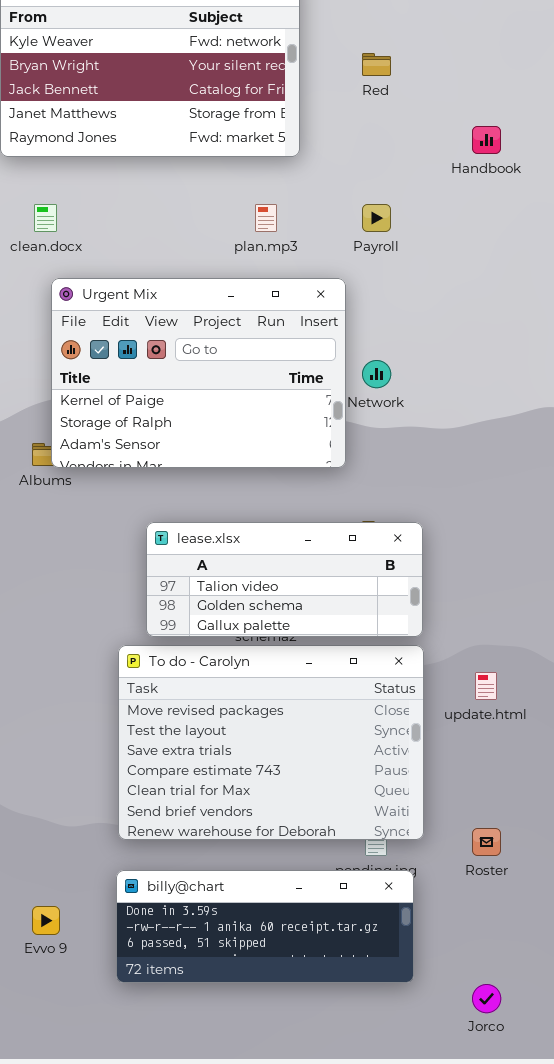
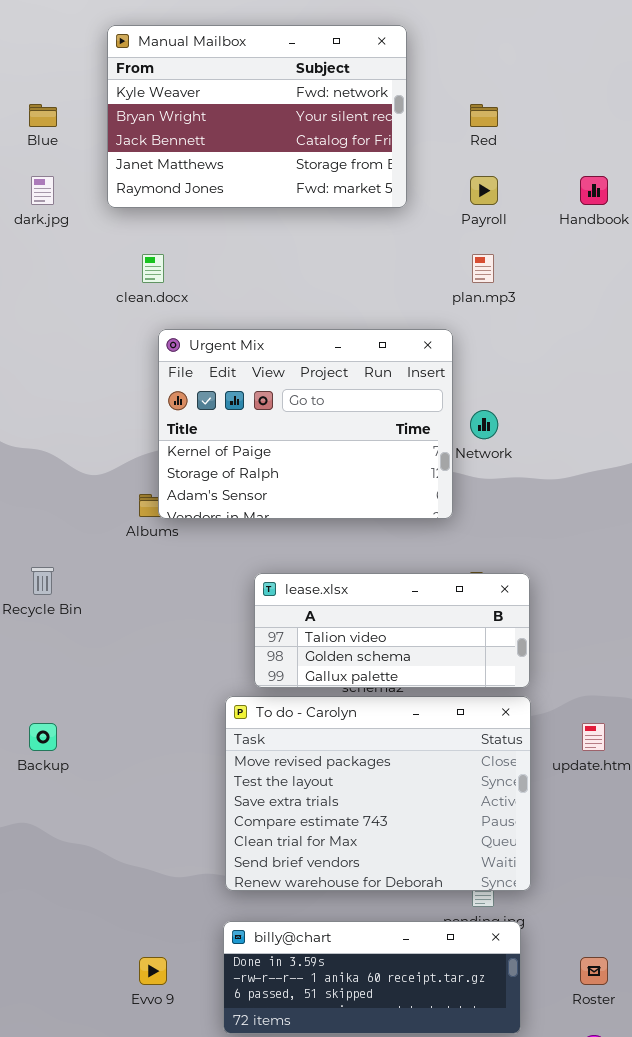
plan.mp3: [255,204,277,232] -> [472,254,494,283], moved
Payroll: [362,204,391,232] -> [470,176,498,205], moved
Roster: [472,828,501,856] -> [580,957,608,985], moved

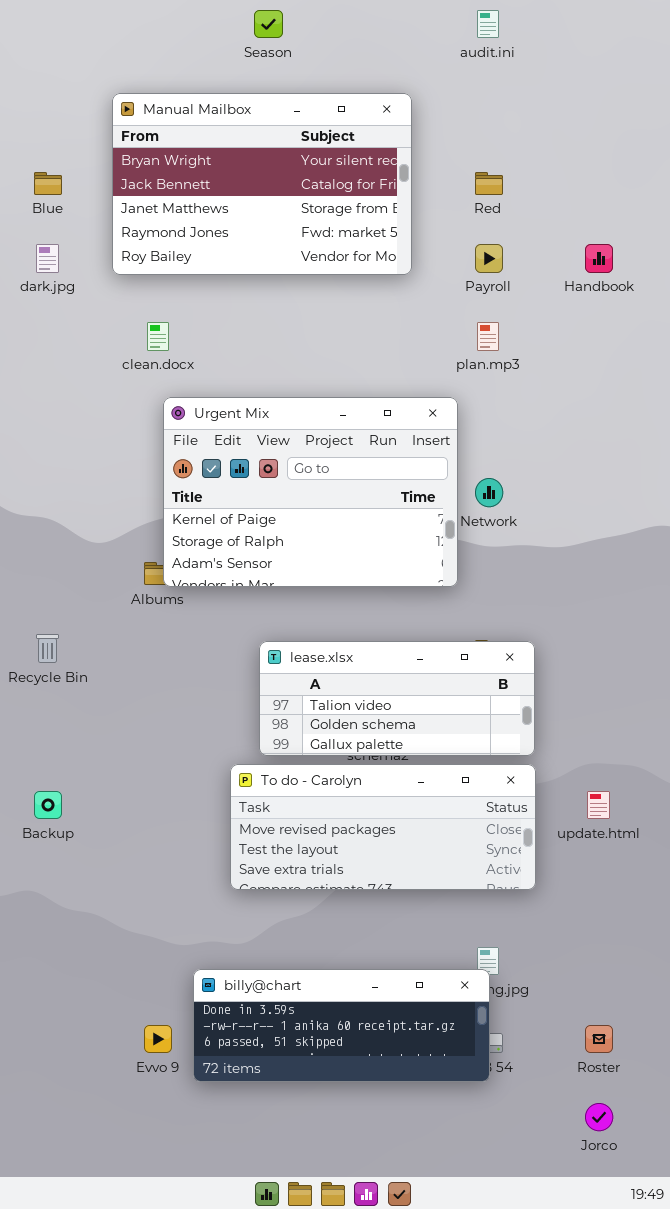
Manual Mailbox: [107,25,407,208] -> [112,93,412,275], scrolled down 1 row
To do - Carolyn: [225,696,531,891] -> [230,764,536,890], resized
billy@chart: [223,921,521,1034] -> [193,969,490,1082], moved

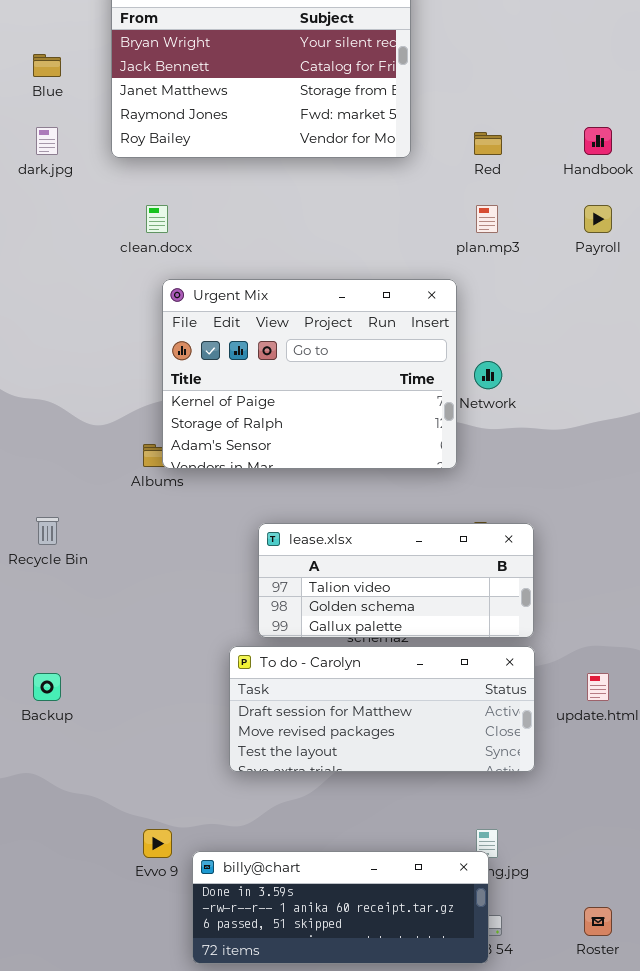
Red: [475,172,503,195] -> [474,132,502,155], moved
Payroll: [475,244,503,273] -> [584,205,612,233], moved
To do - Carolyn: [230,764,536,890] -> [229,646,535,772], scrolled up 1 row
Evvo 9: [144,1025,172,1053] -> [143,829,172,858], moved

